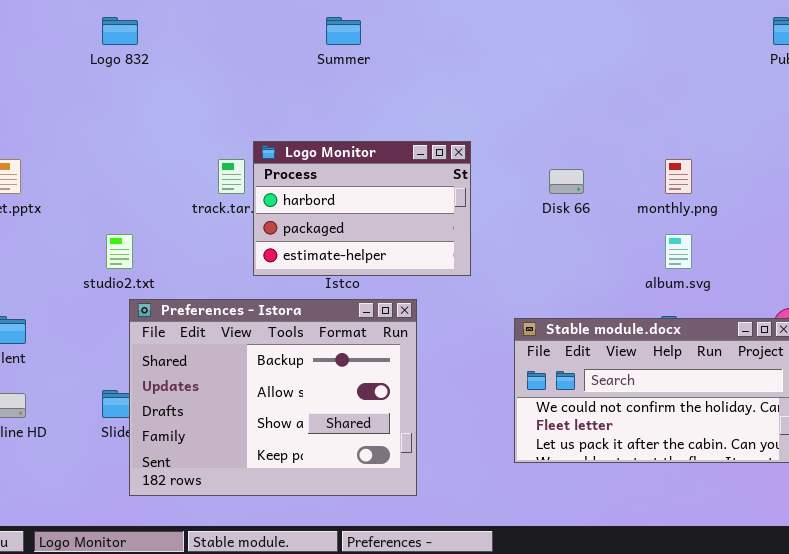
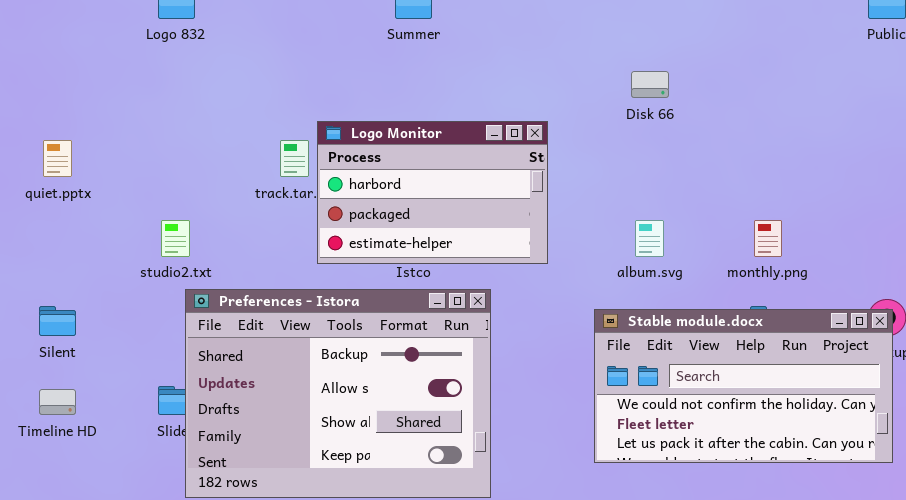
monthly.png: [665,159,692,194] -> [754,220,782,257], moved
Disk 66: [549,169,584,194] -> [631,71,669,98], moved
album.svg: [665,234,692,269] -> [635,220,664,257], moved

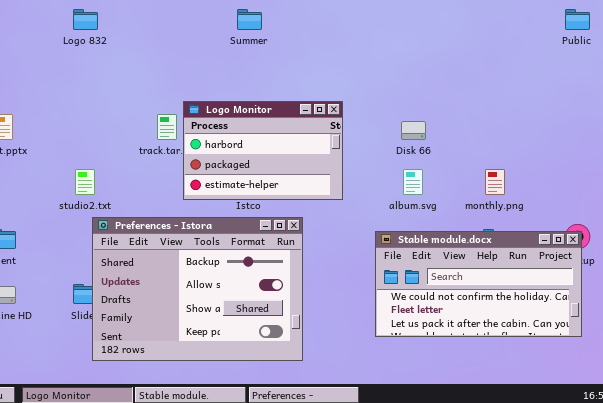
Disk 66: [631,71,669,98] -> [401,121,426,140], moved

